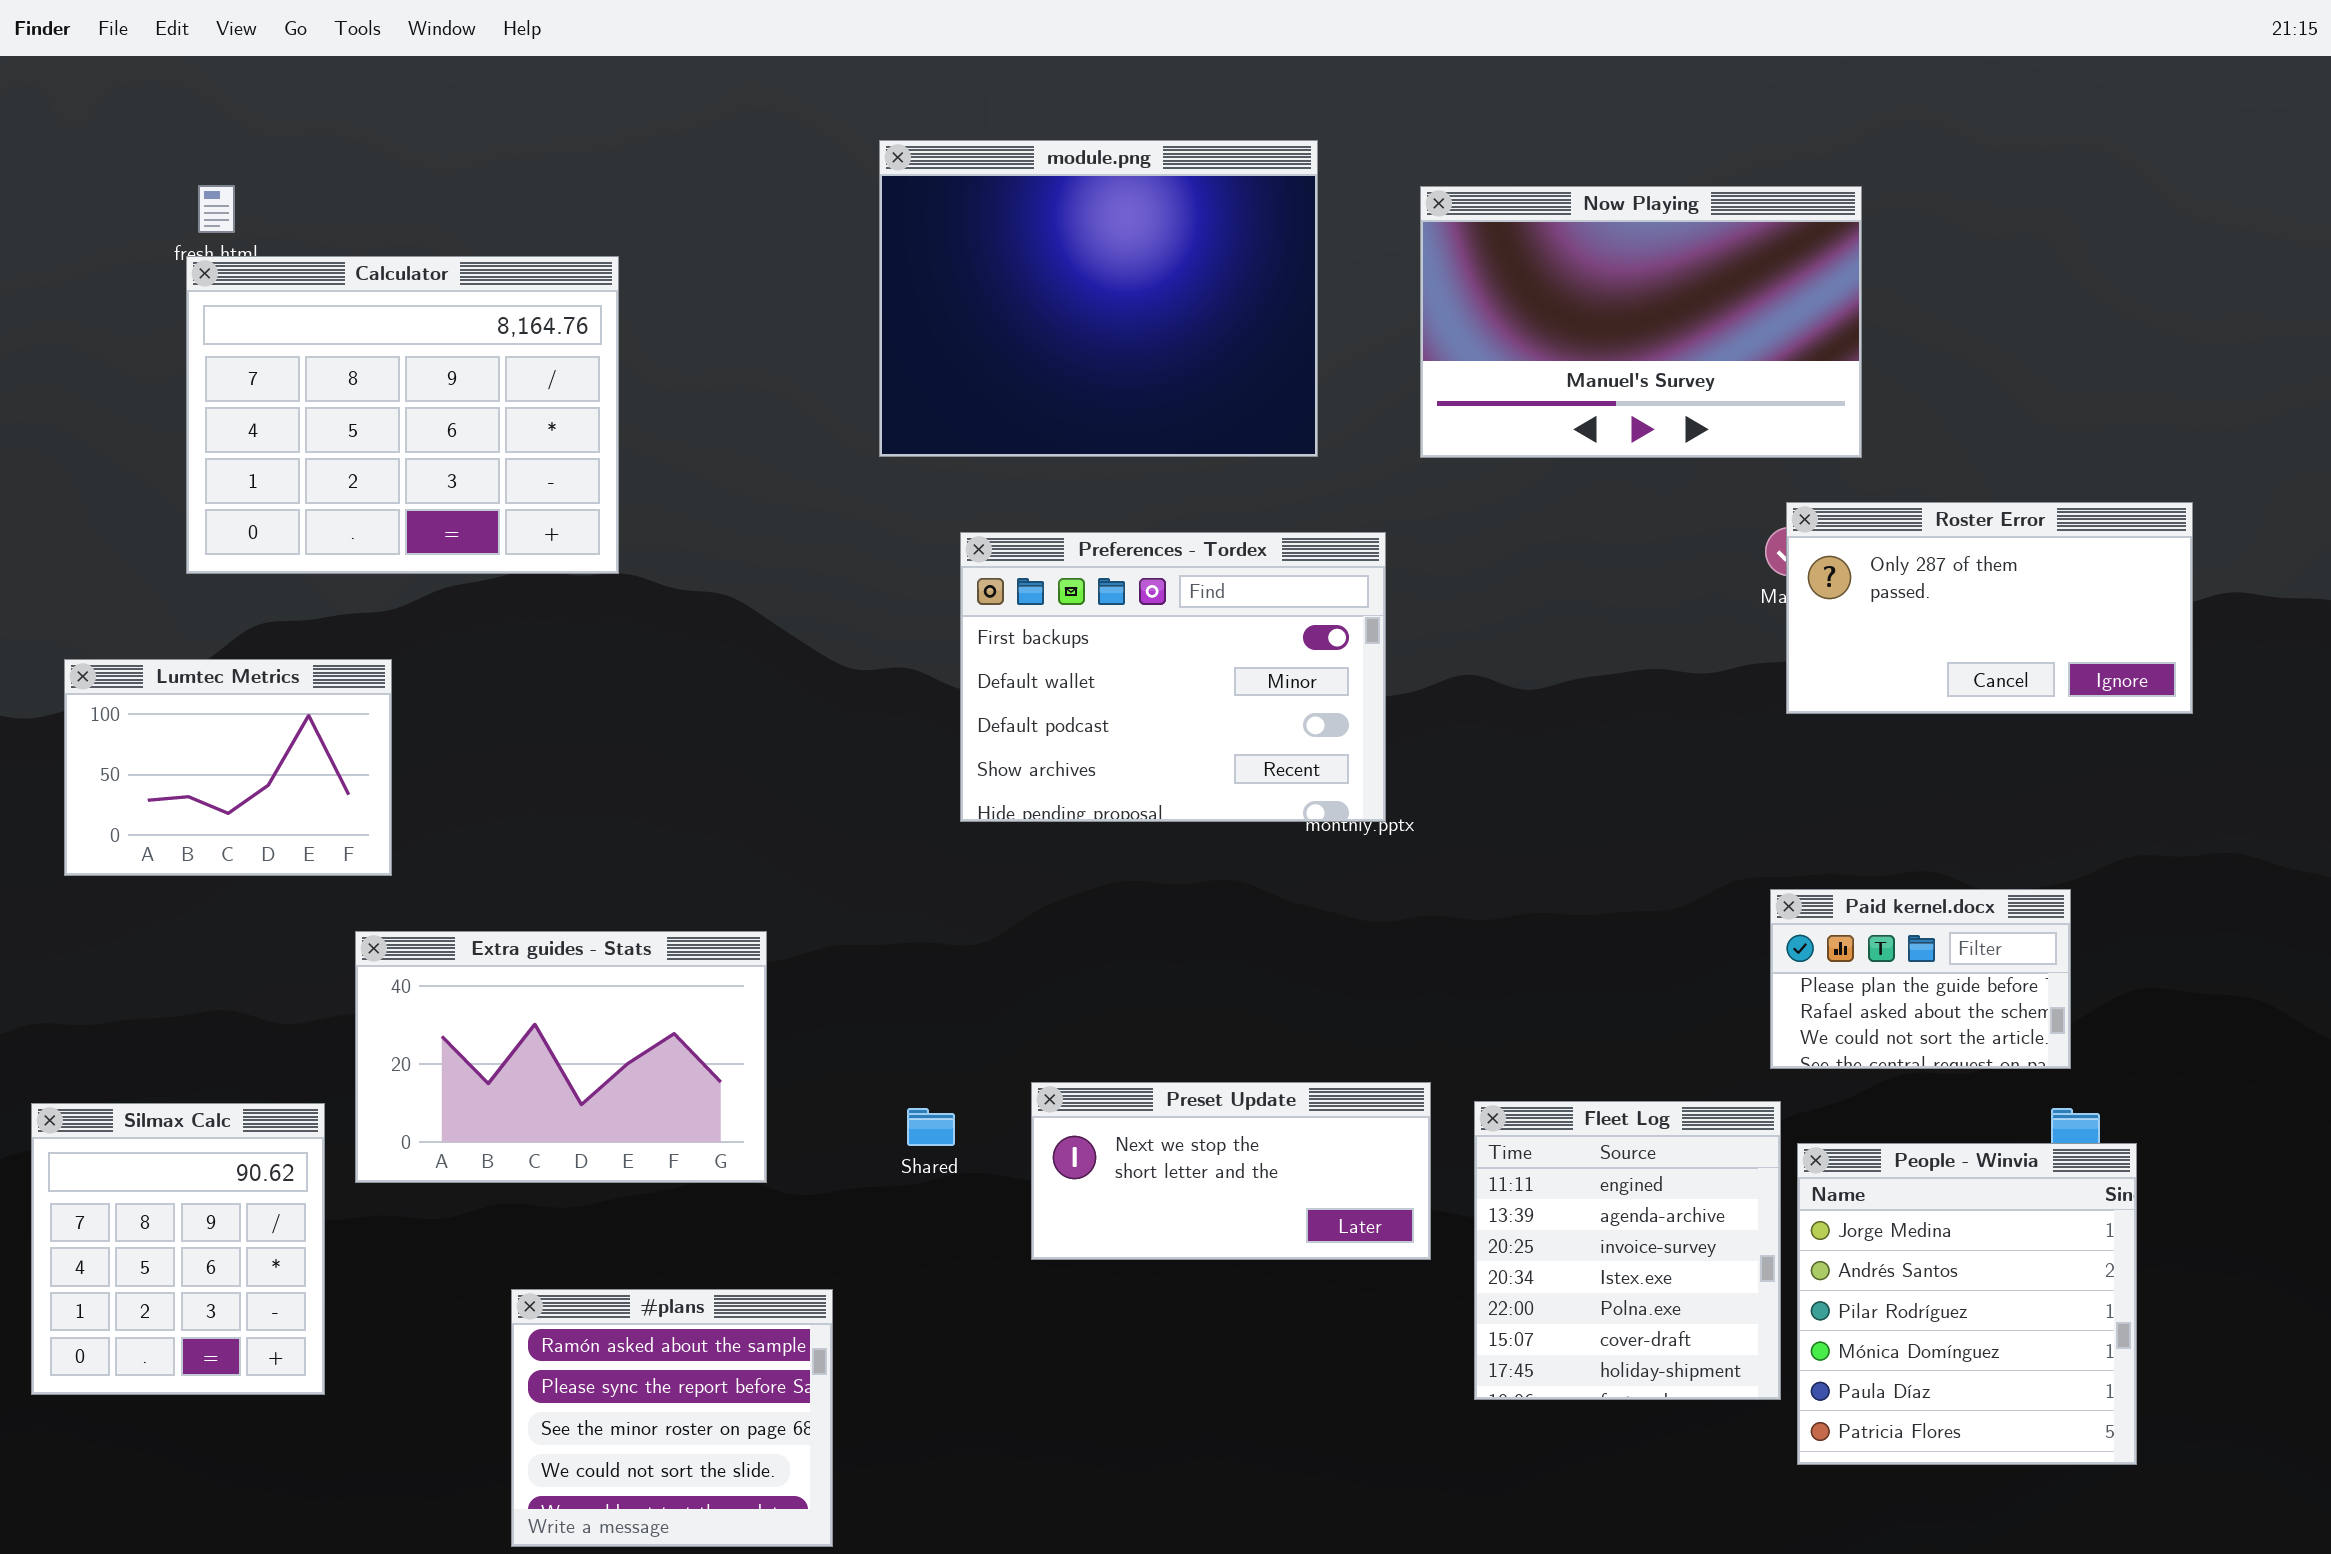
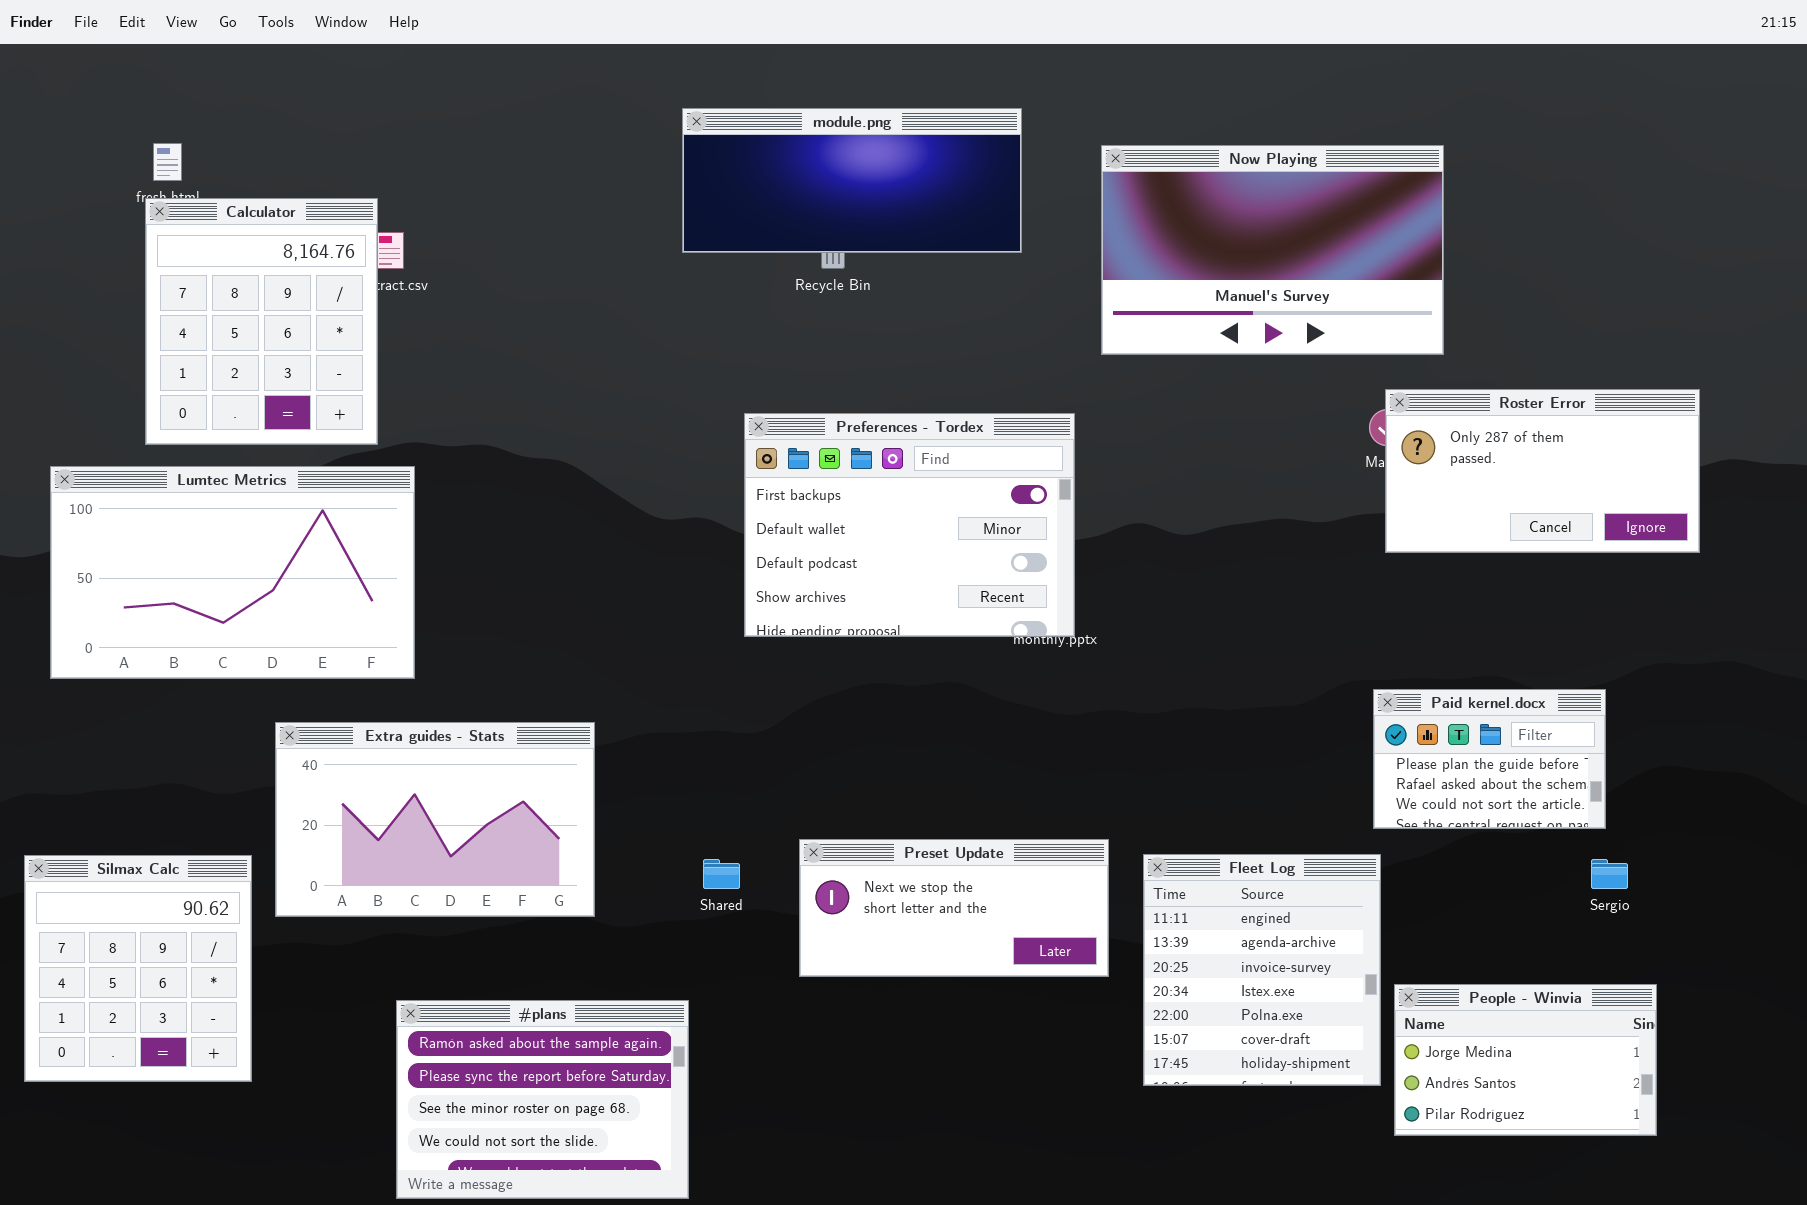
module.png: [879,140,1318,457] -> [682,108,1022,253], resized
Calculator: [186,256,619,574] -> [145,198,378,445], resized
Lumtec Metrics: [64,659,392,876] -> [50,466,415,679], resized
People - Winvia: [1797,1143,2137,1465] -> [1394,984,1657,1136], resized
#plans: [511,1289,833,1547] -> [396,1000,689,1199], resized

